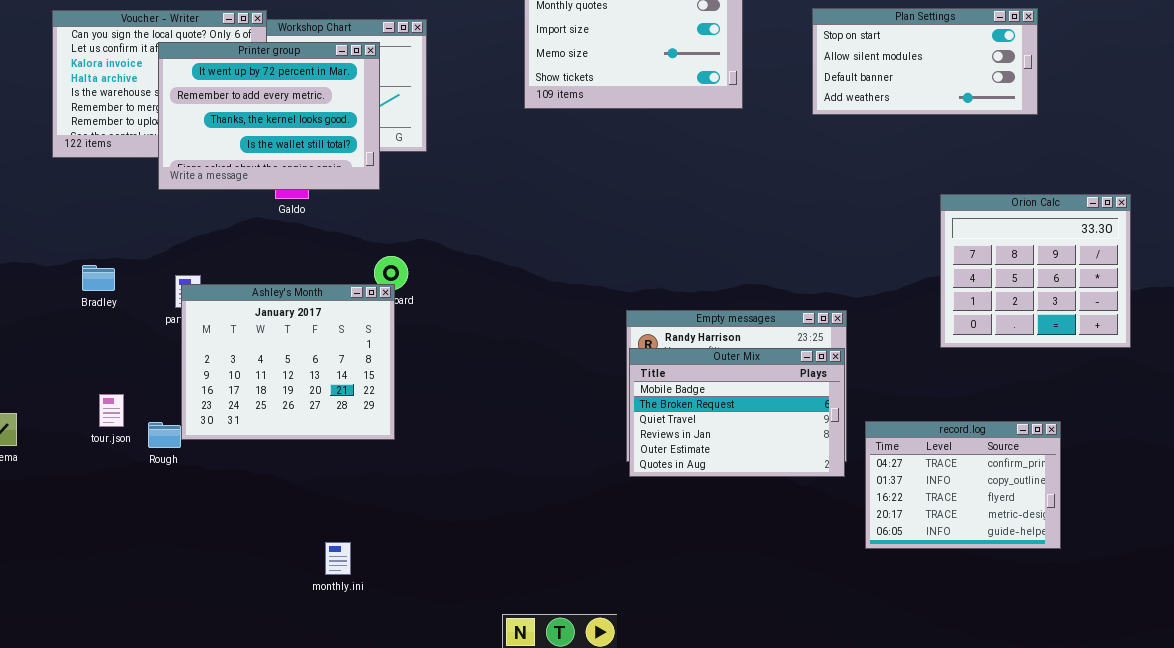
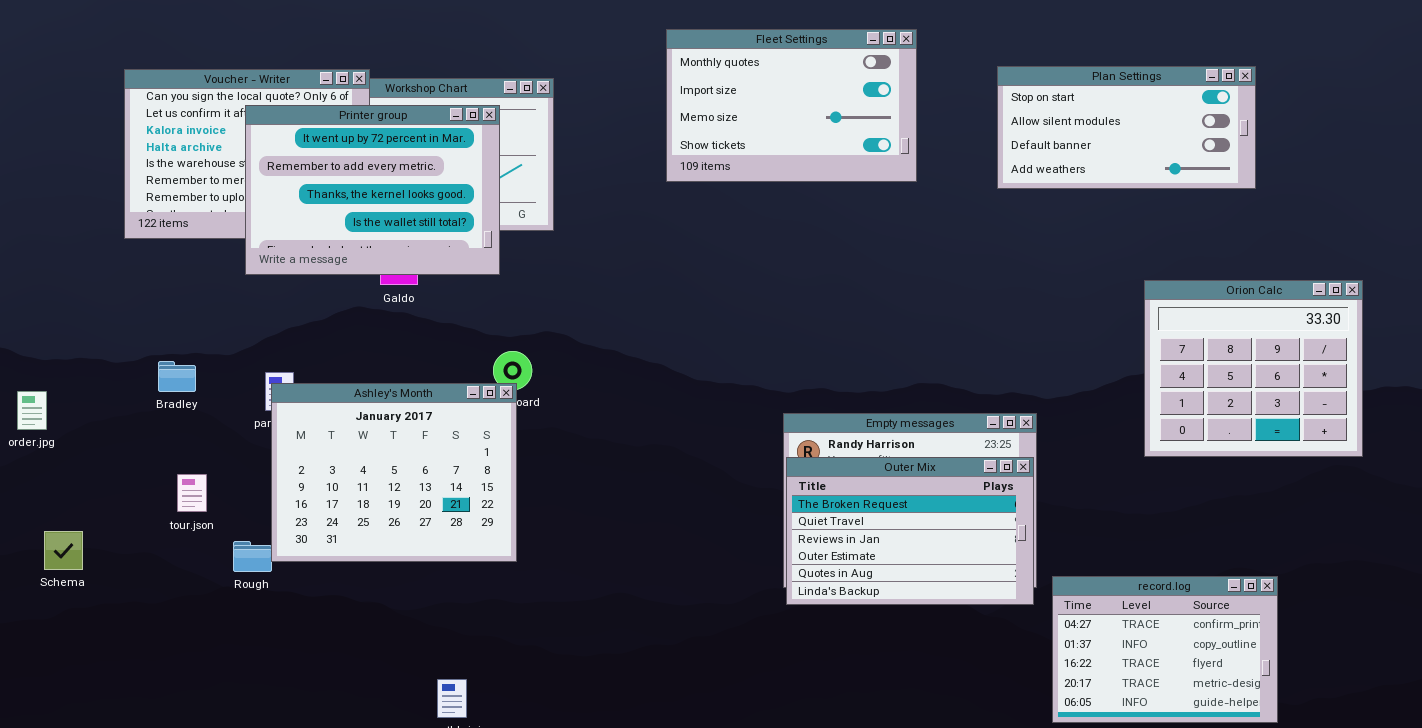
Outer Mix: [629,348,845,477] -> [786,457,1034,605], scrolled down 1 row
tour.json: [99,394,124,427] -> [177,474,207,512], moved
record.log: [865,421,1061,549] -> [1052,576,1278,723], moved

